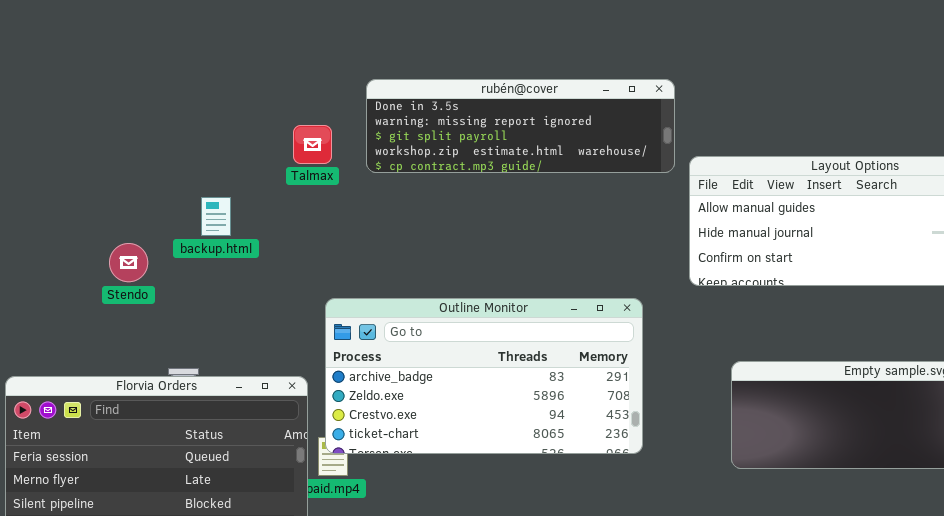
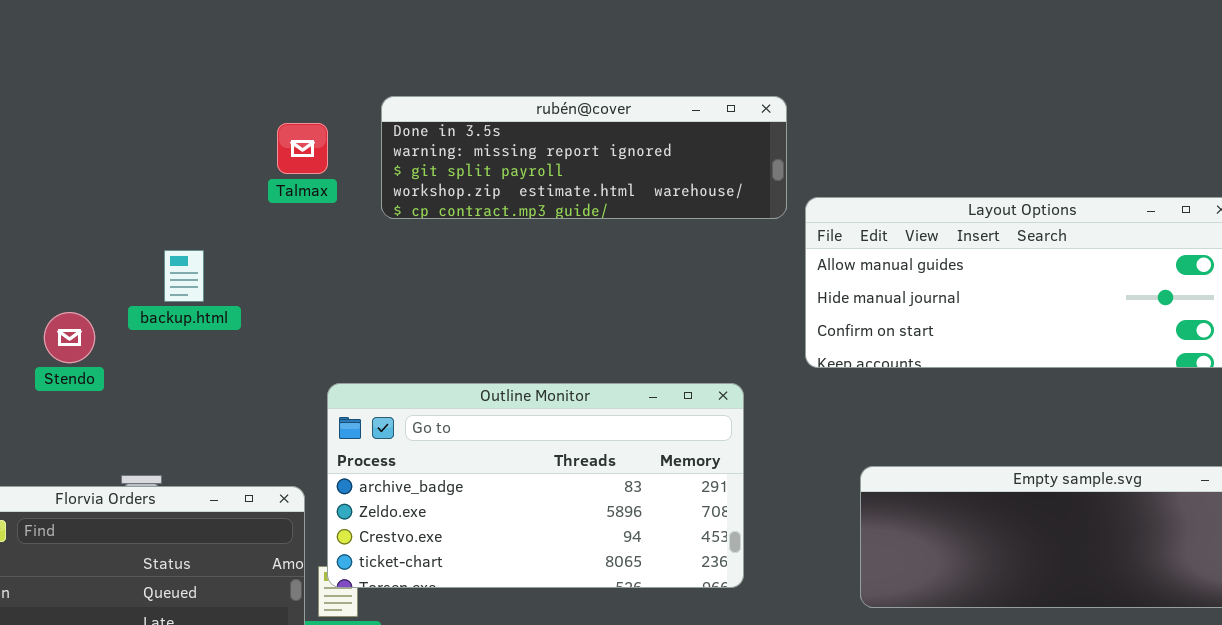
Talmax: [293,125,332,164] -> [277,123,328,174], moved

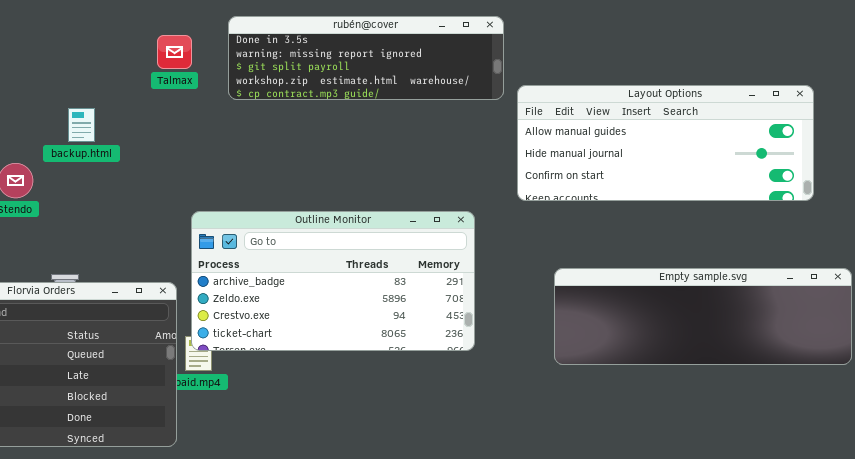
backup.html: [164,250,204,302] -> [68,108,95,142], moved

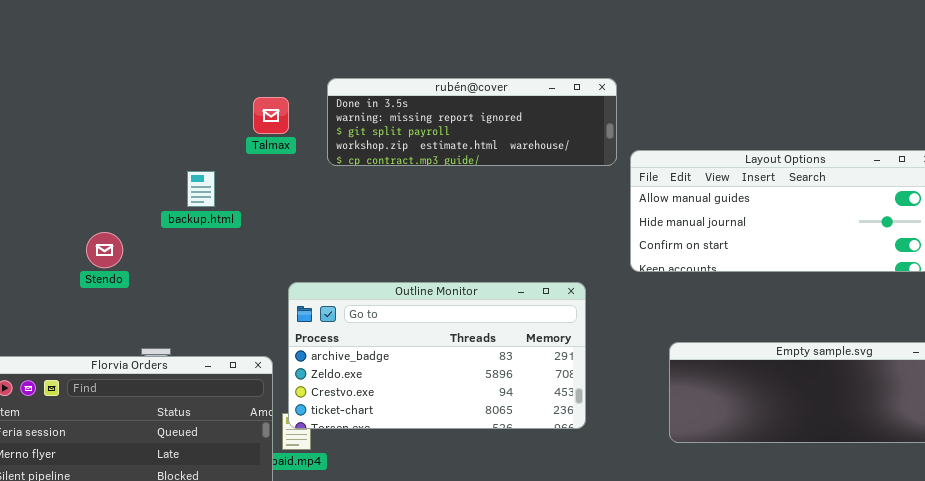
backup.html: [68,108,95,142] -> [187,171,215,207], moved

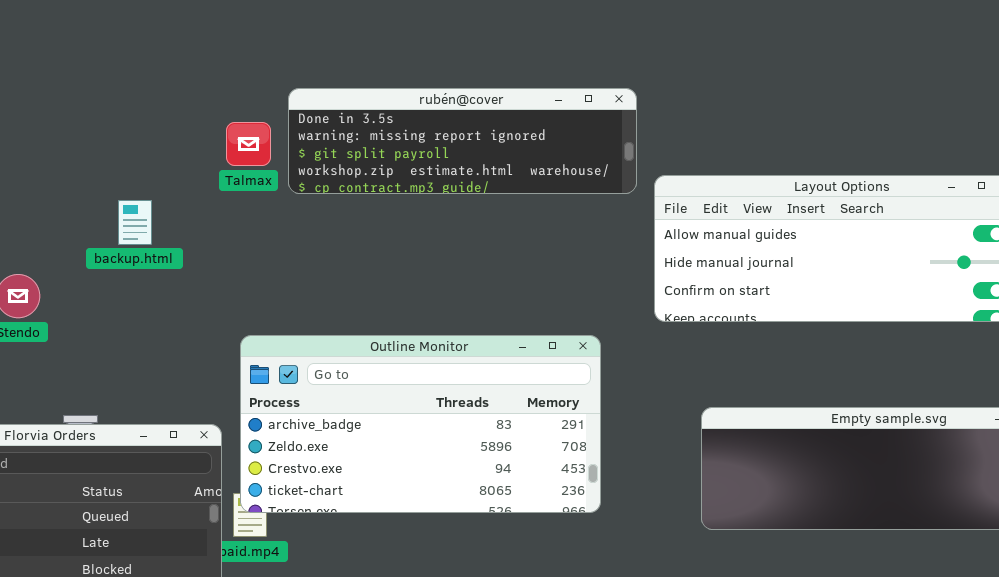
Talmax: [253,97,289,134] -> [226,122,271,166], moved

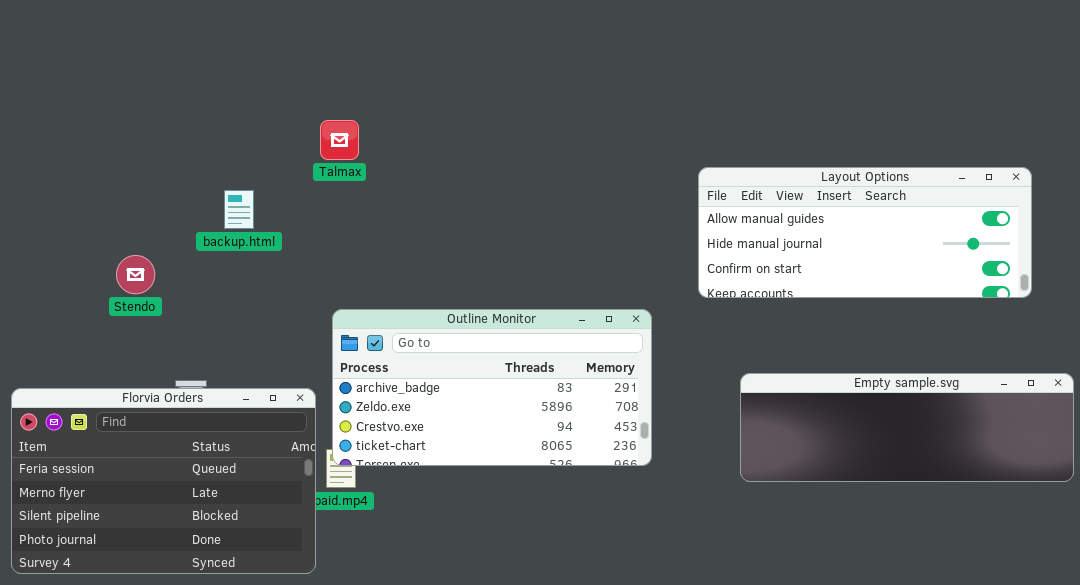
rubén@cover: [288,88,637,194] -> none, closed

